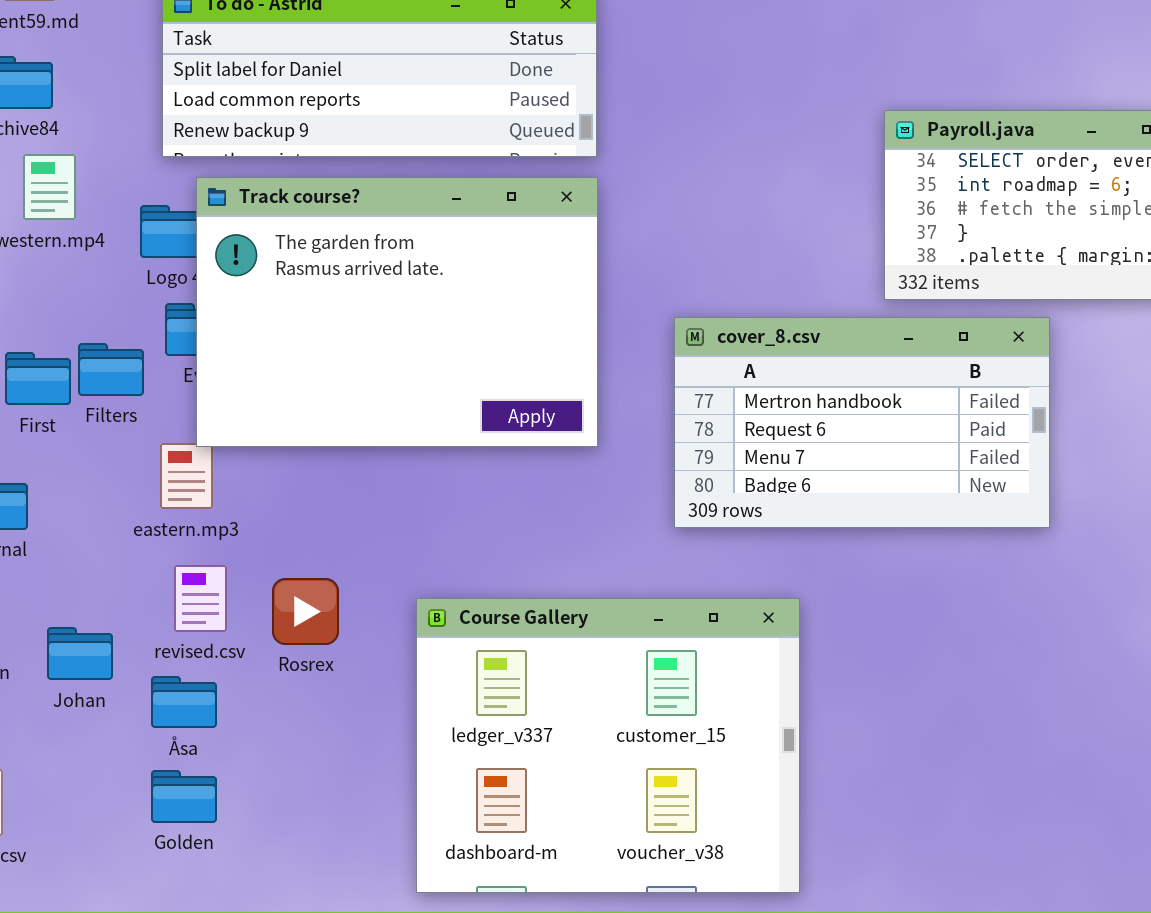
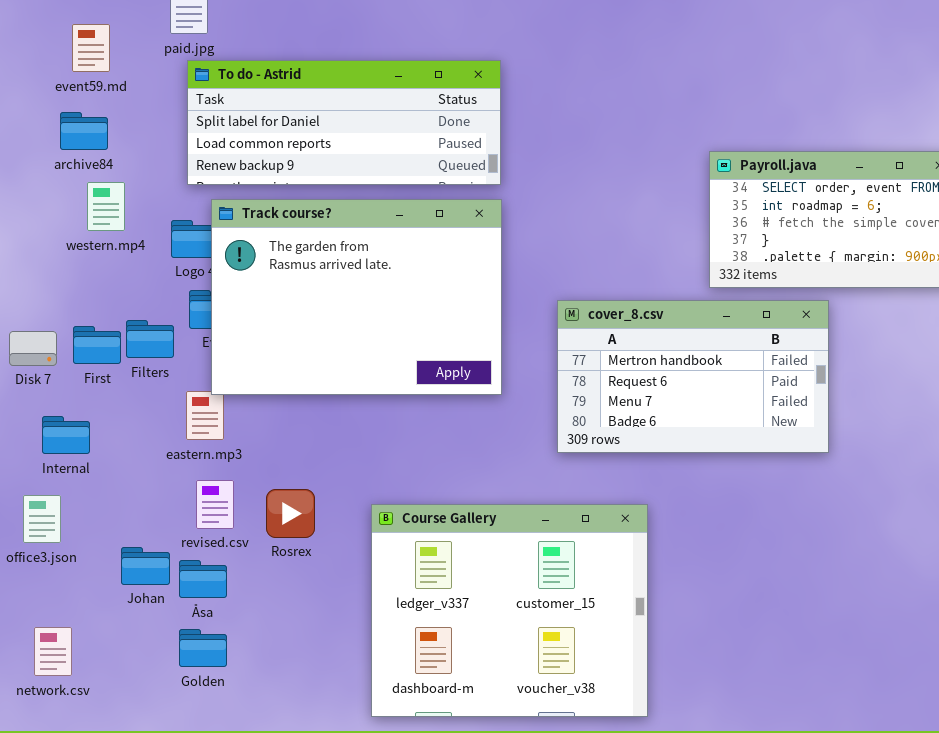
Johan: [47,627,113,680] -> [121,547,170,585], moved

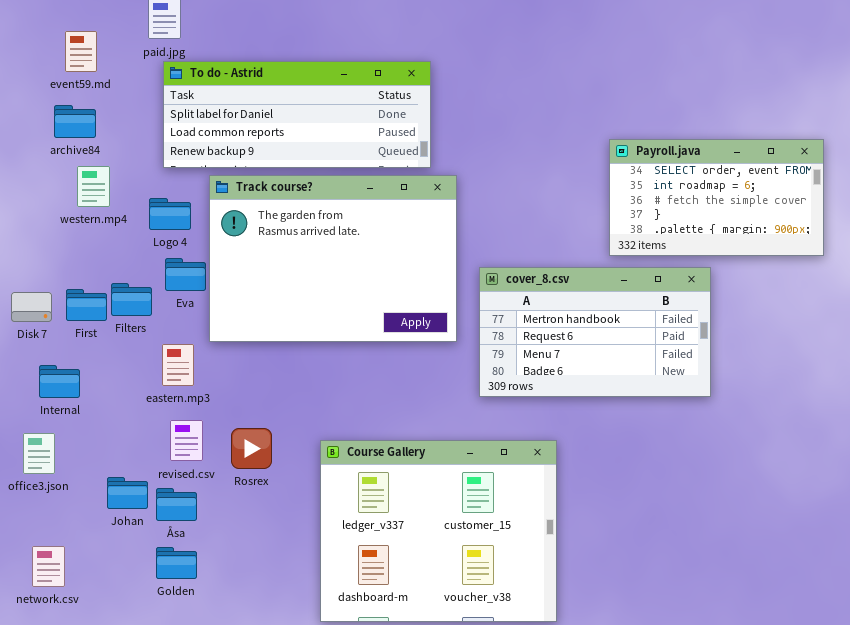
Track course?: [211,199,502,395] -> [209,175,457,342], moved

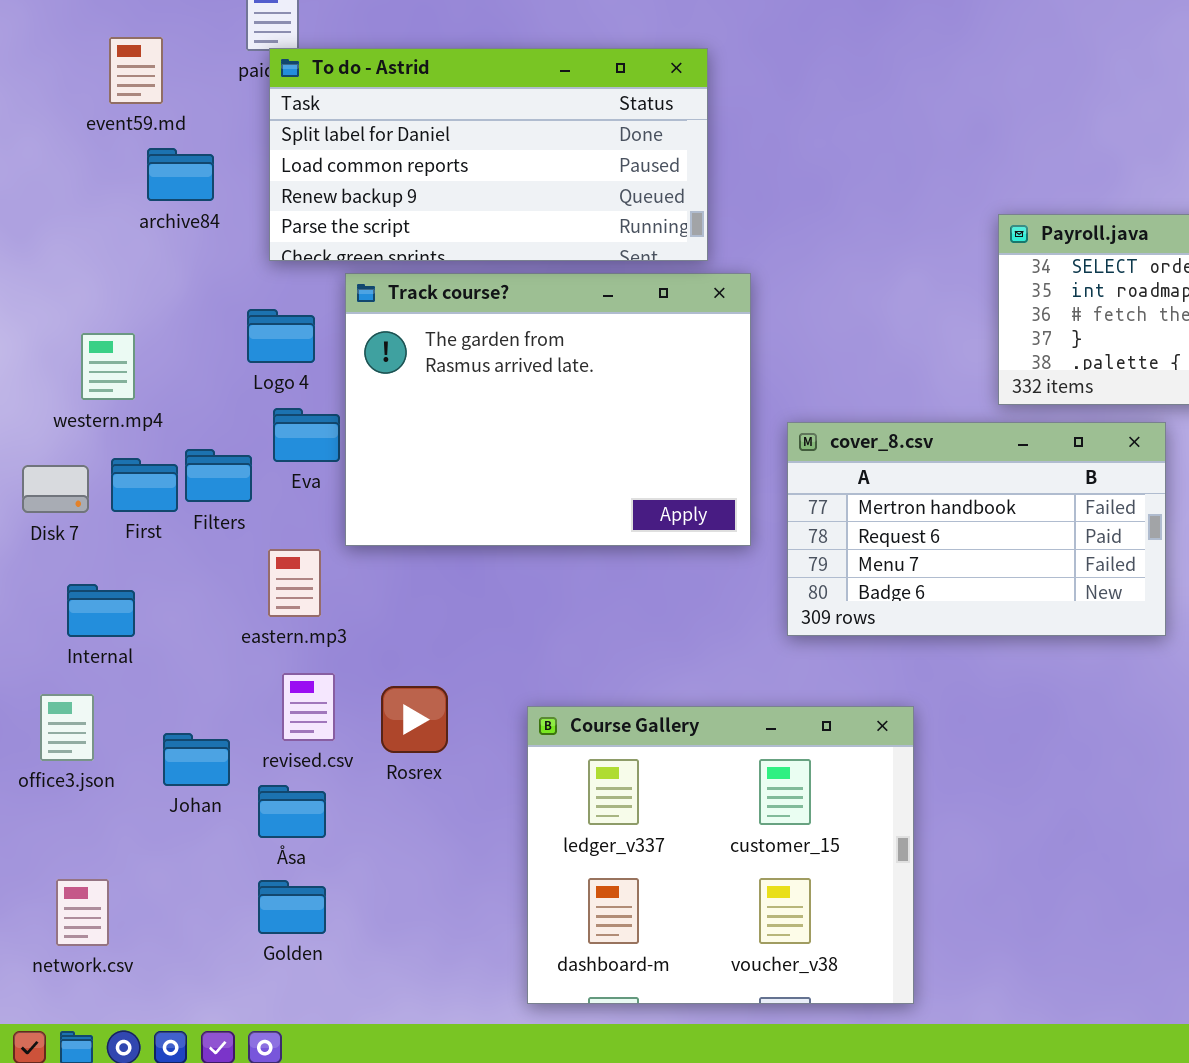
To do - Astrid: [163,61,431,168] -> [269,48,708,261], resized
archive84: [54,105,96,138] -> [147,148,214,201], moved
western.mp4: [77,166,110,207] -> [81,333,135,400], moved
Johan: [107,477,148,509] -> [163,733,230,786], moved

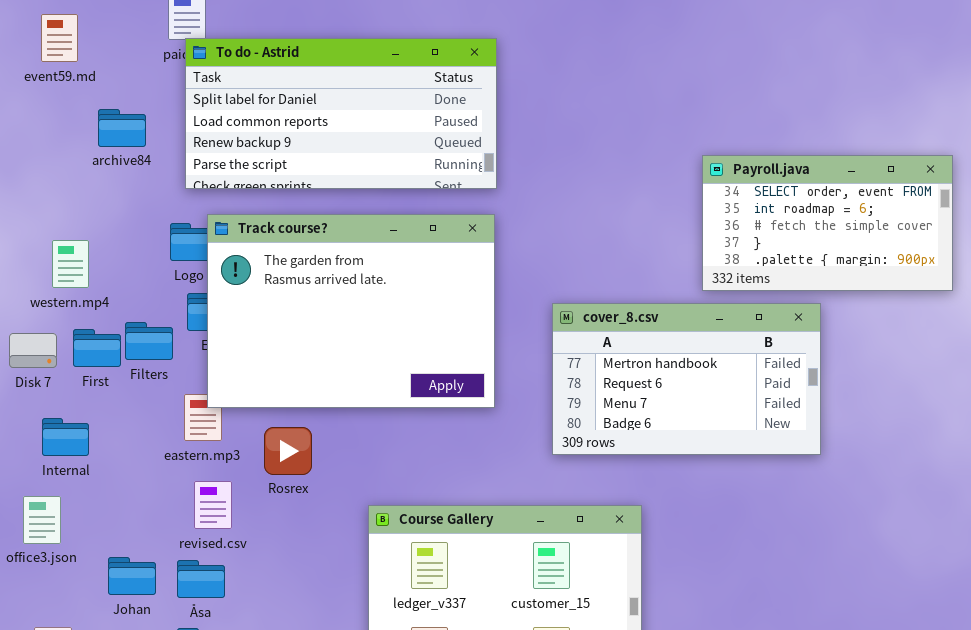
event59.md: [109,37,163,104] -> [41,14,78,62], moved
Track course?: [345,273,751,546] -> [207,214,495,408], moved
Rosrex: [381,686,448,753] -> [264,427,312,475], moved
Johan: [163,733,230,786] -> [108,557,156,595], moved

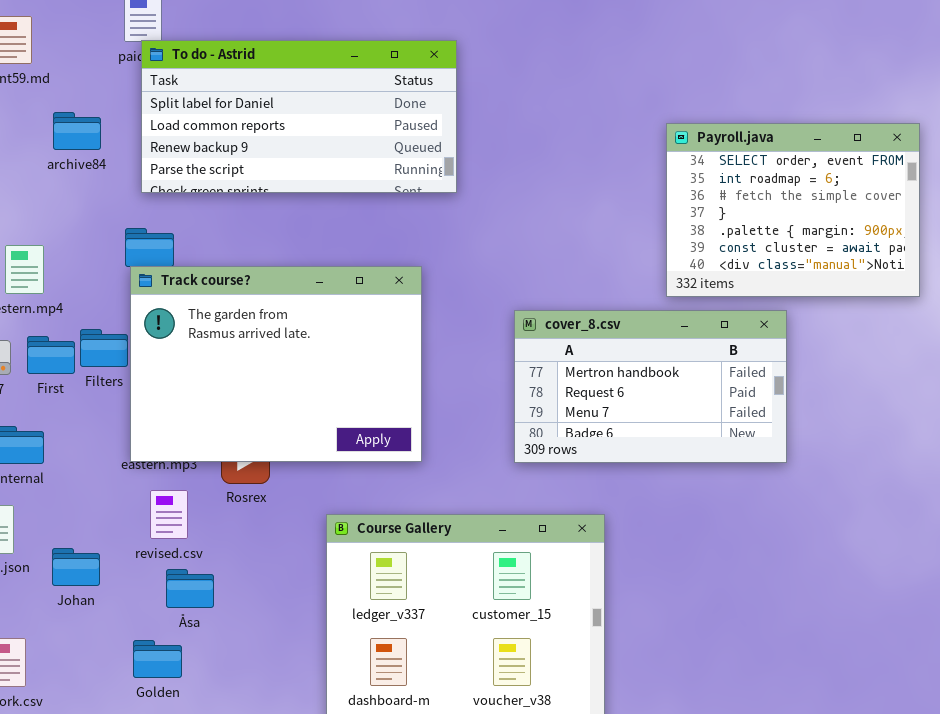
Payroll.java: [702,155,953,291] -> [666,123,920,297], resized
Track course?: [207,214,495,408] -> [130,266,422,462], moved
Johan: [108,557,156,595] -> [52,548,100,586], moved
Åsa: [177,560,225,598] -> [166,569,214,608], moved

